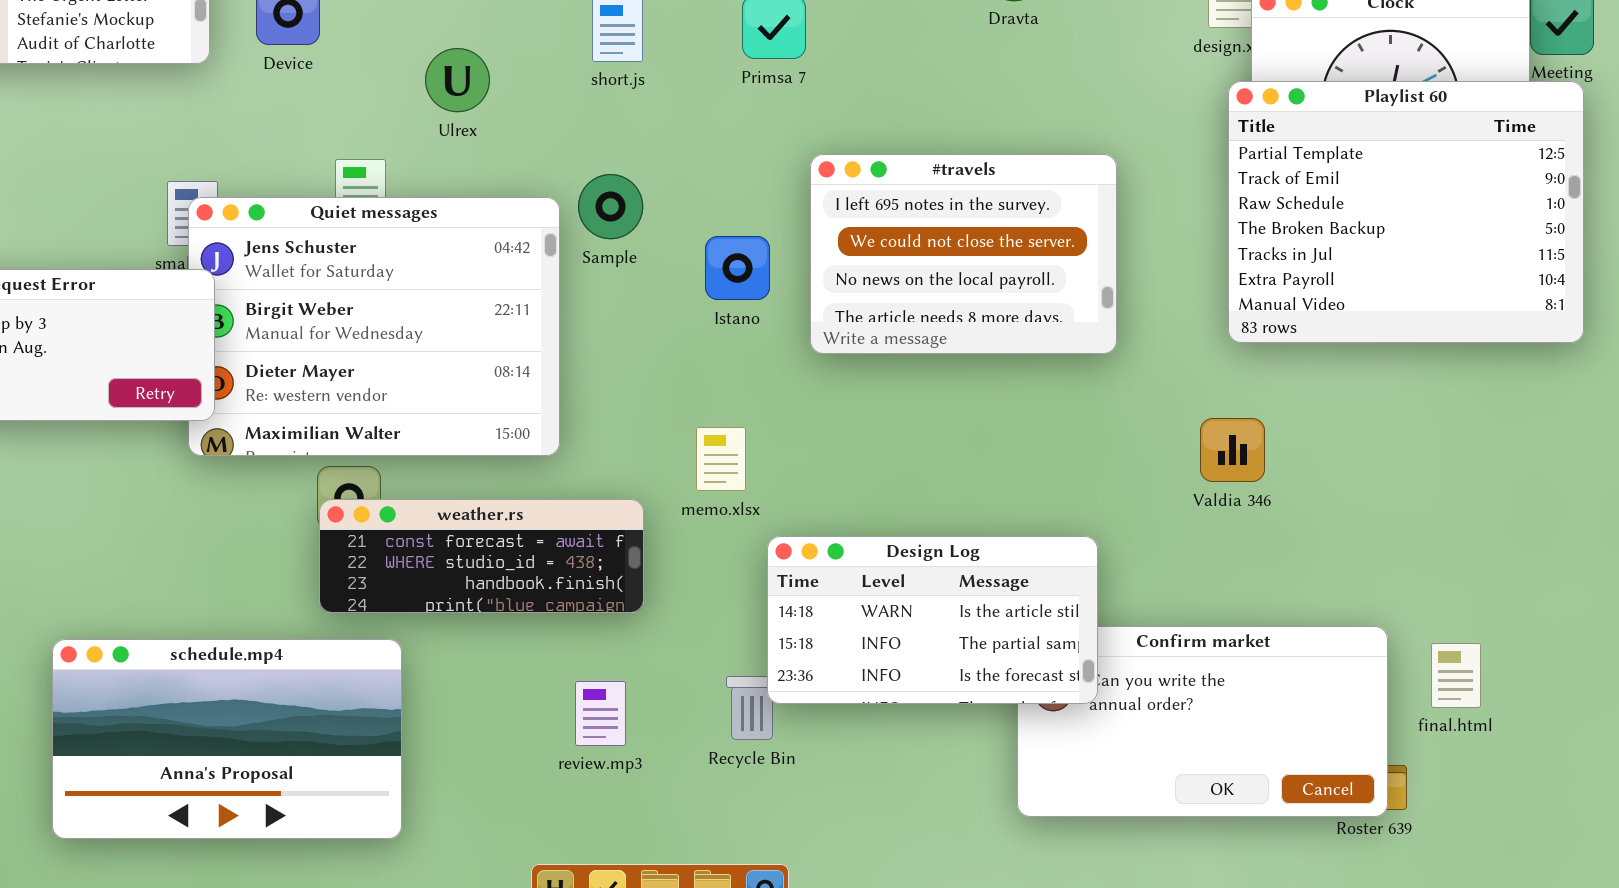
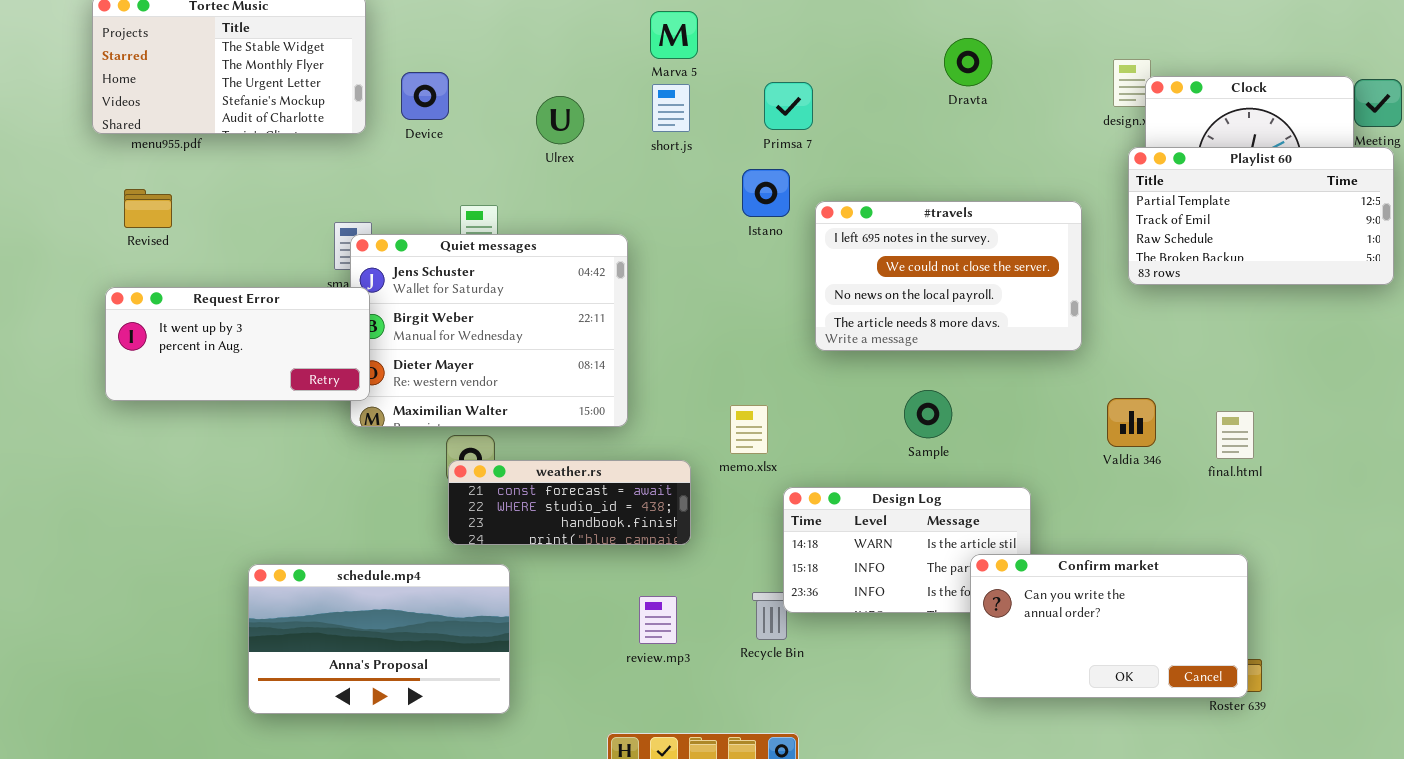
Ulrex: [425,48,490,112] -> [536,96,584,144], moved
Playlist 60: [1228,81,1584,343] -> [1128,147,1394,285], resized
#travels: [810,154,1117,354] -> [815,201,1082,351], resized
Sample: [578,174,643,239] -> [904,390,952,438], moved
Istano: [705,236,770,300] -> [742,169,790,217], moved
Confirm market: [1017,626,1388,817] -> [970,554,1248,698], raised
final.html: [1431,643,1481,708] -> [1216,411,1254,459], moved

